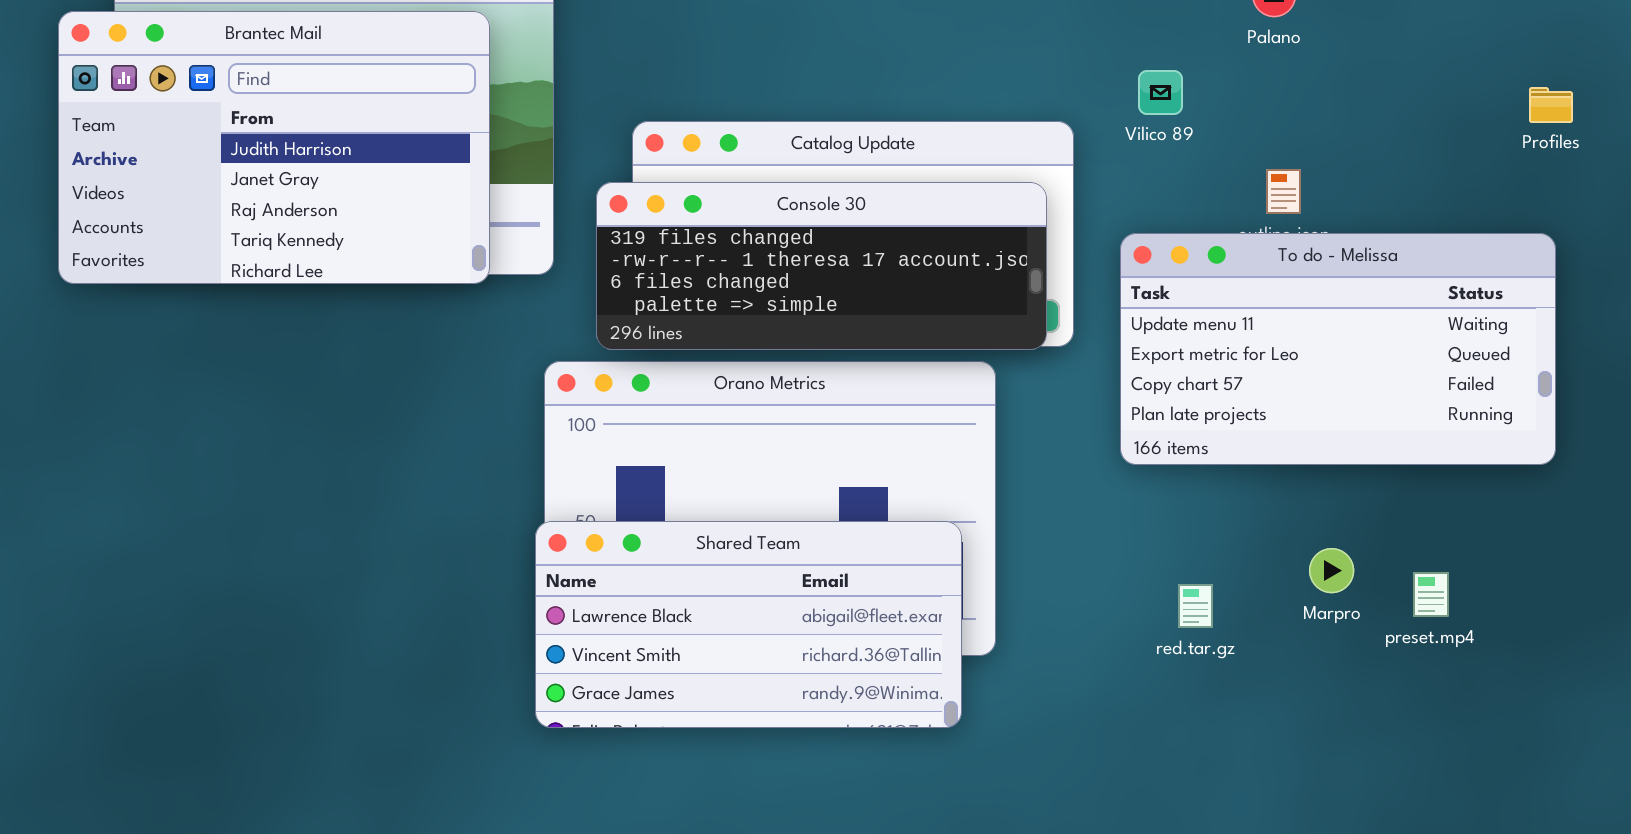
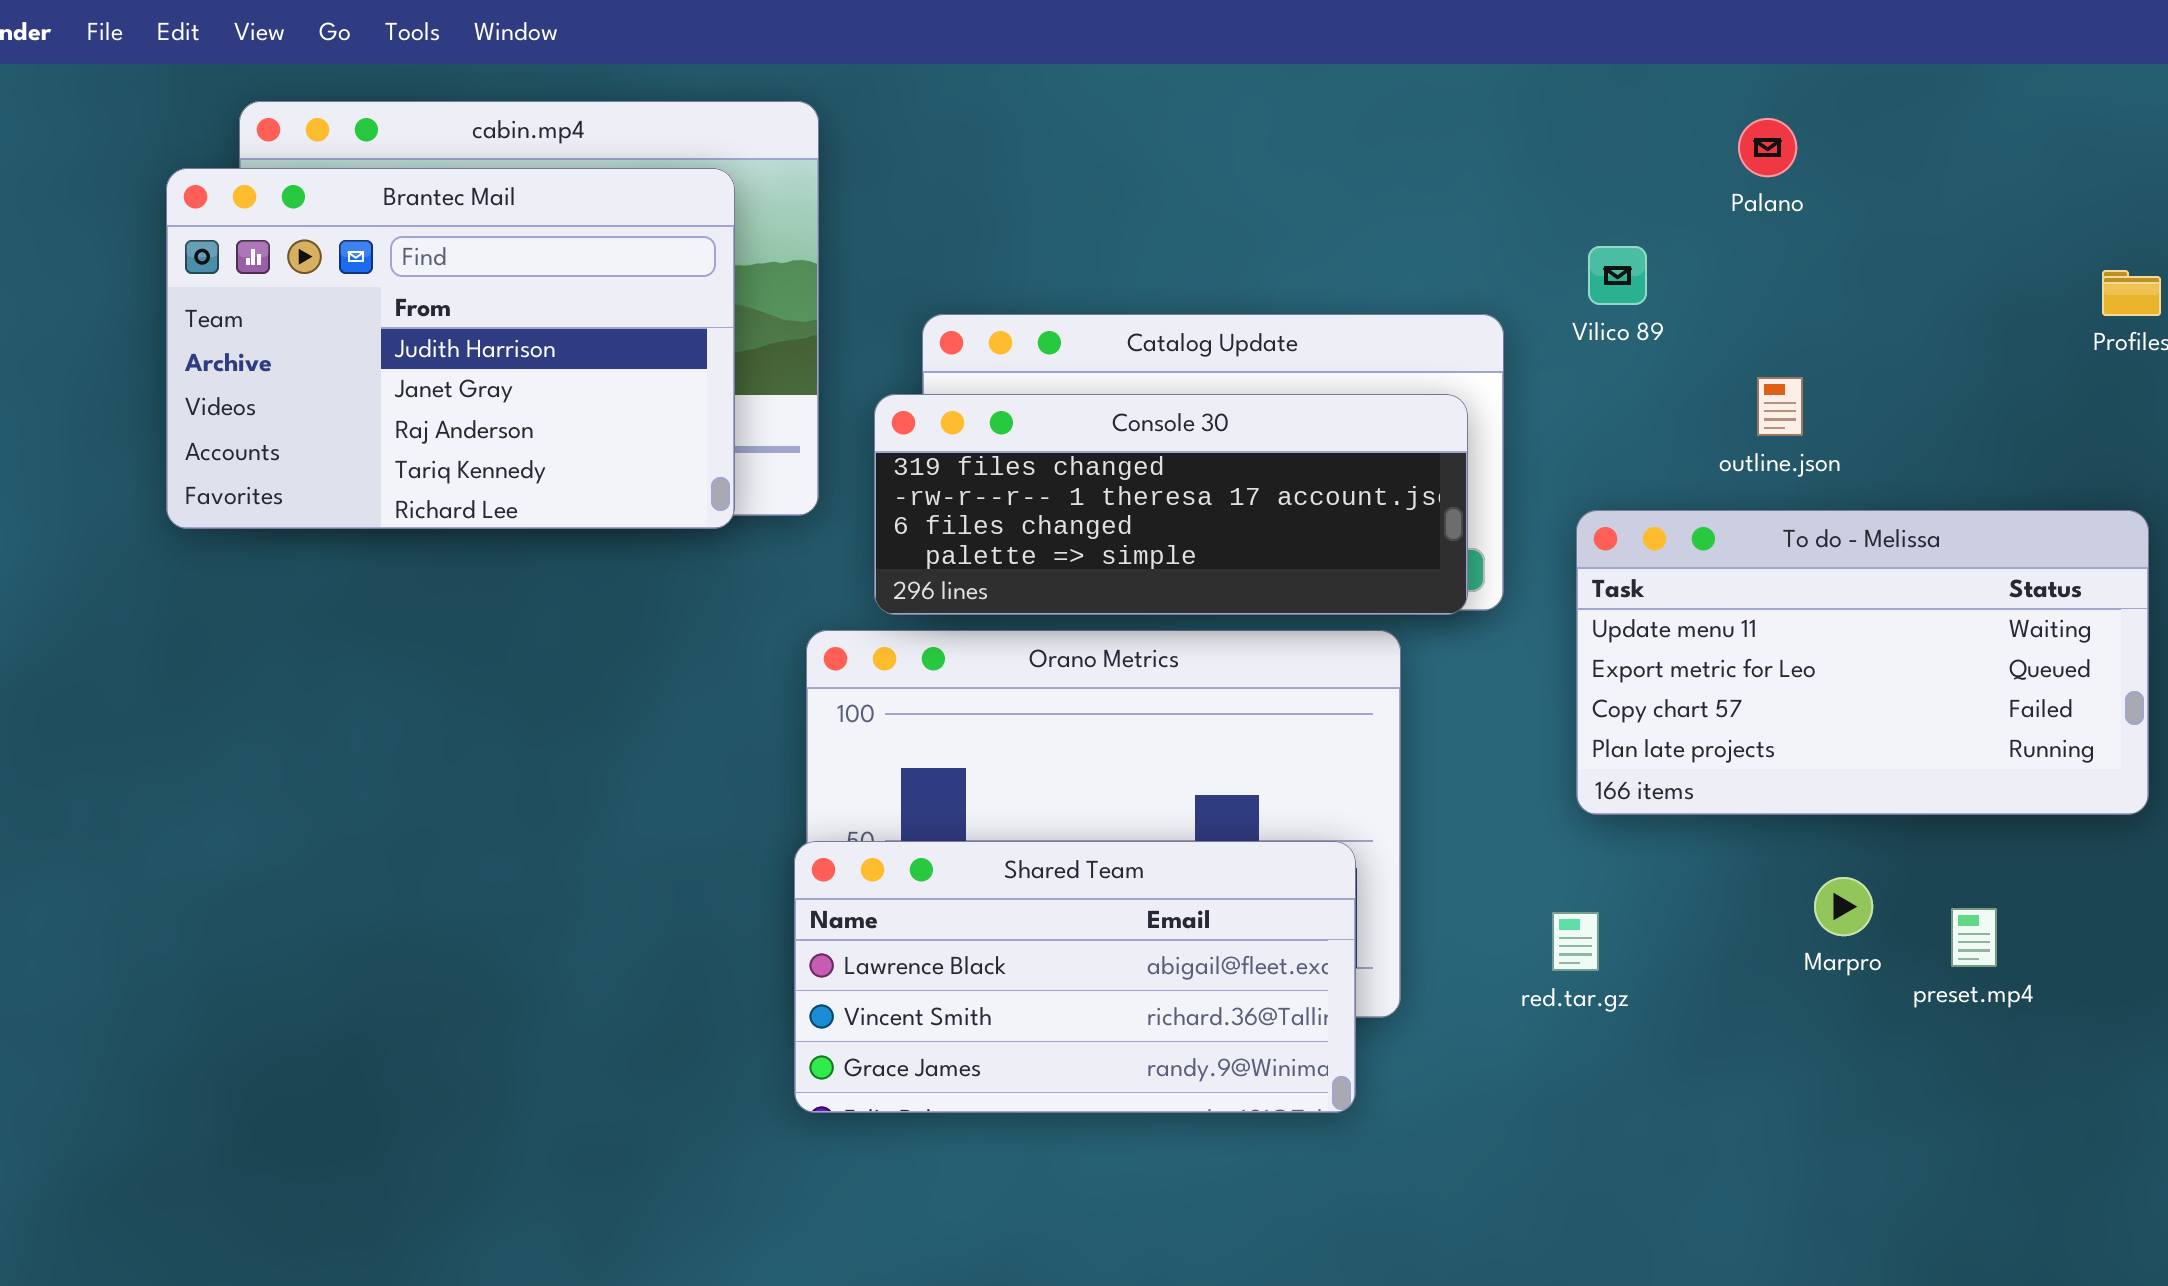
To do - Melissa: [1120,233,1556,465] -> [1576,510,2149,815], moved
red.tar.gz: [1178,584,1213,628] -> [1552,912,1599,971], moved

